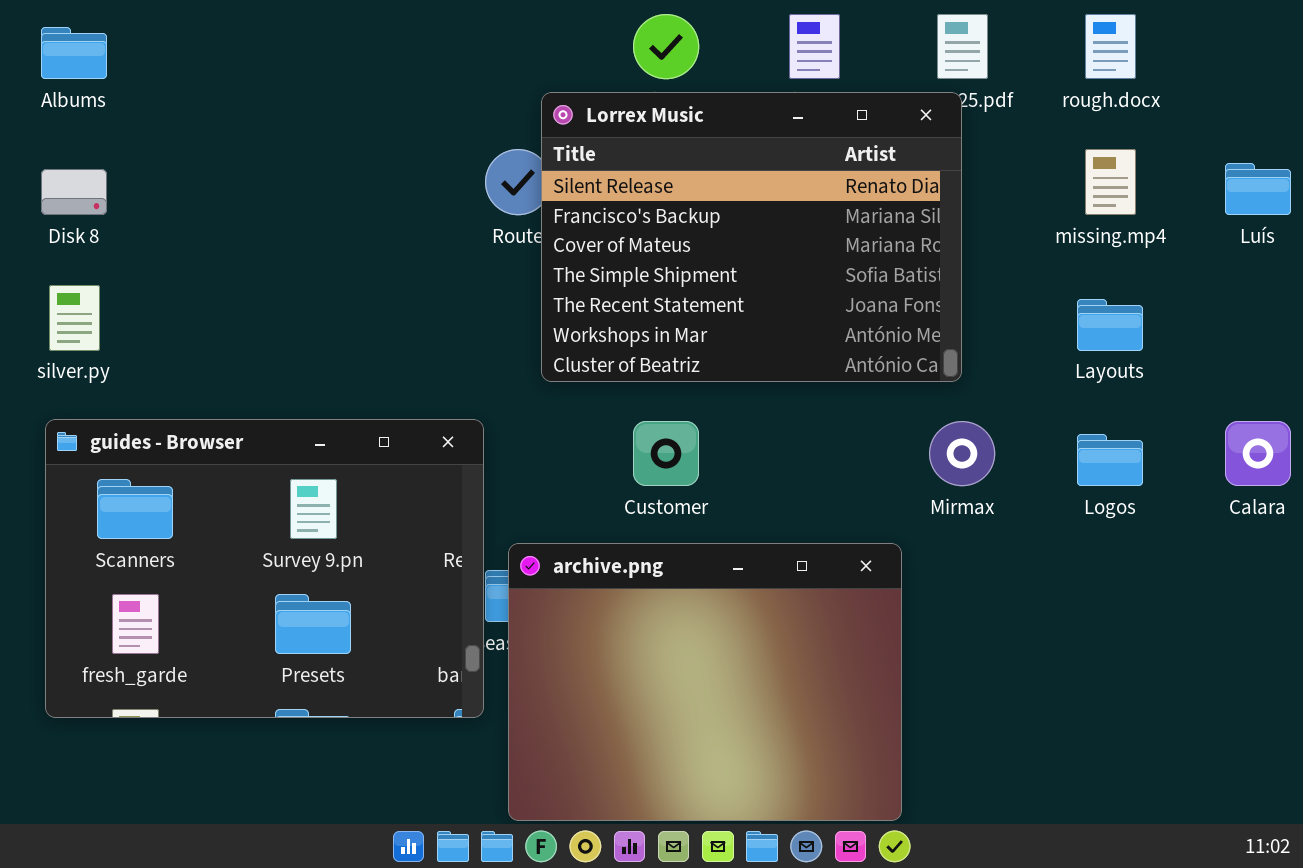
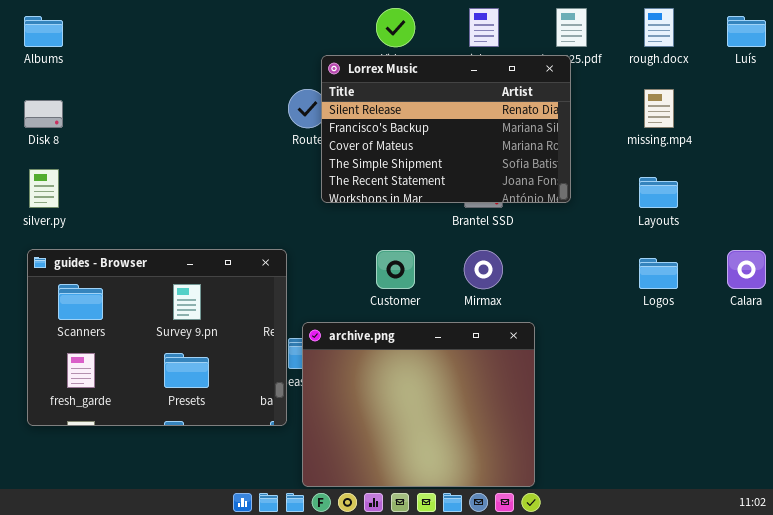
Lorrex Music: [541,92,962,382] -> [321,55,571,203], resized
Luís: [1225,163,1291,215] -> [727,16,766,47], moved
Mirmax: [929,421,995,486] -> [464,250,503,289], moved

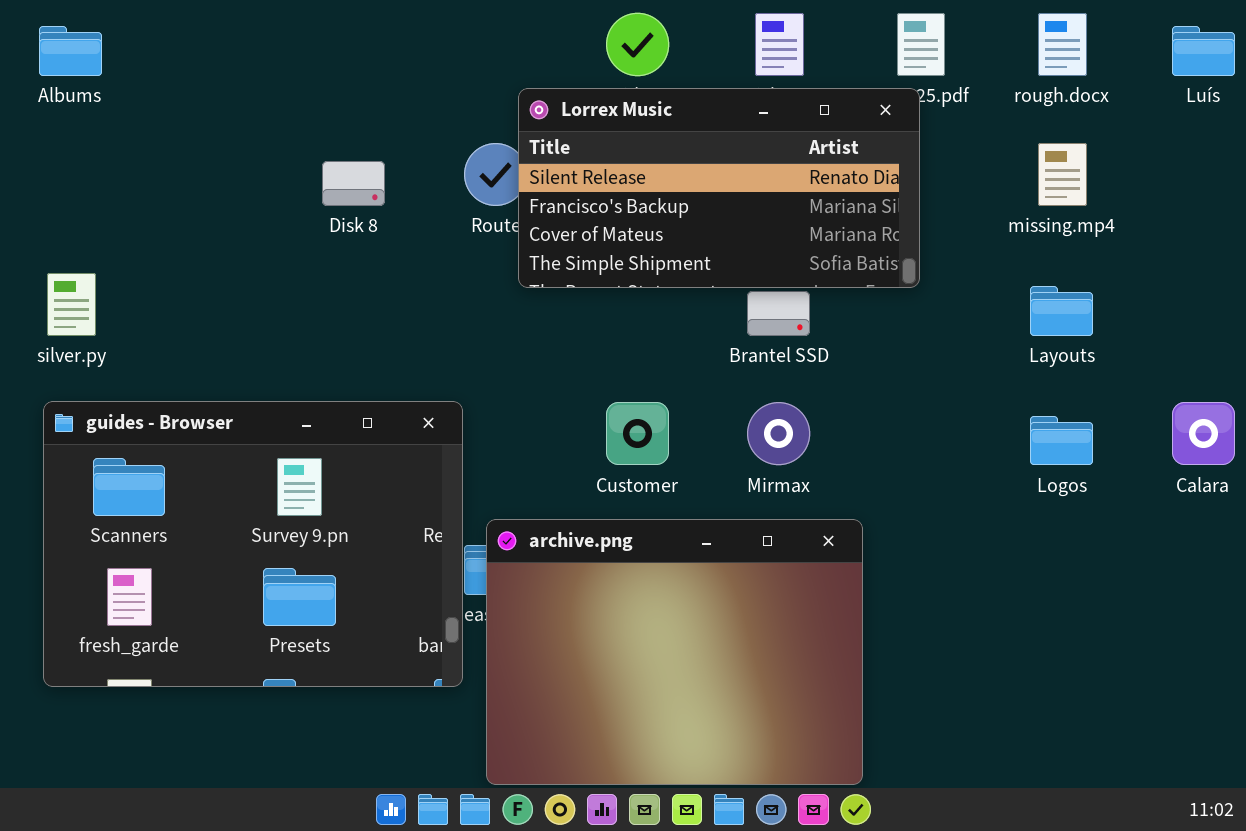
Lorrex Music: [321,55,571,203] -> [518,88,920,288], resized
Disk 8: [24,100,63,128] -> [322,161,385,206], moved

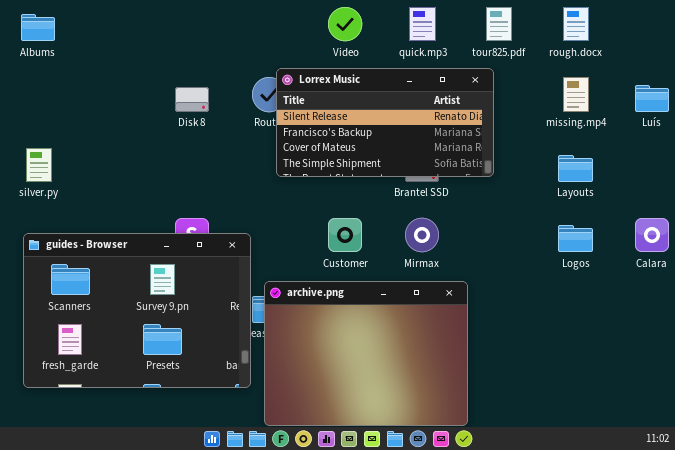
Luís: [1172,26,1235,76] -> [635,85,669,112], moved
Lorrex Music: [518,88,920,288] -> [276,68,494,177], moved
guides - Browser: [43,401,463,687] -> [23,233,251,388], moved

